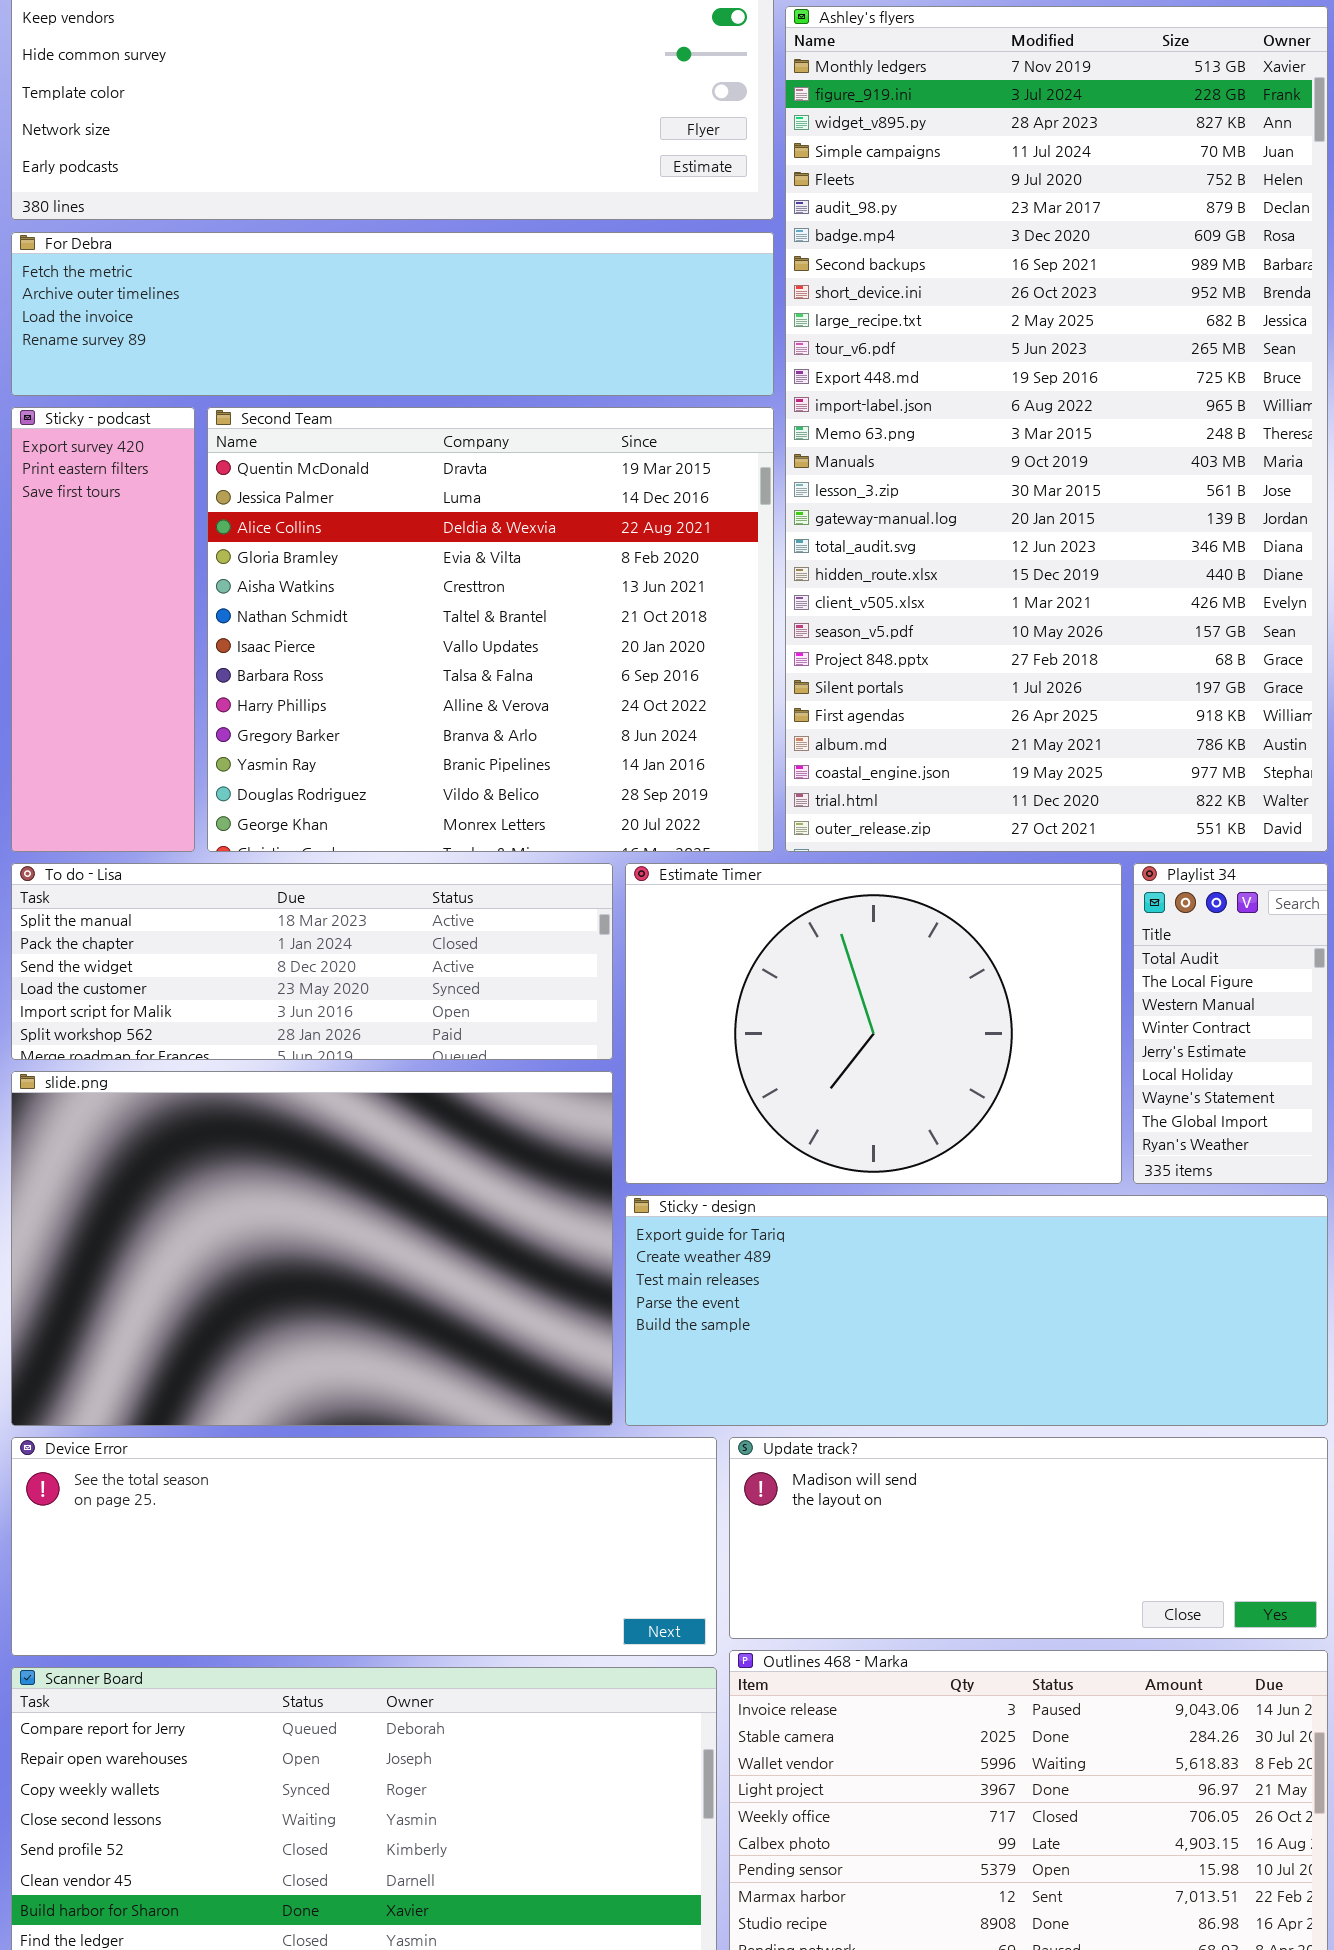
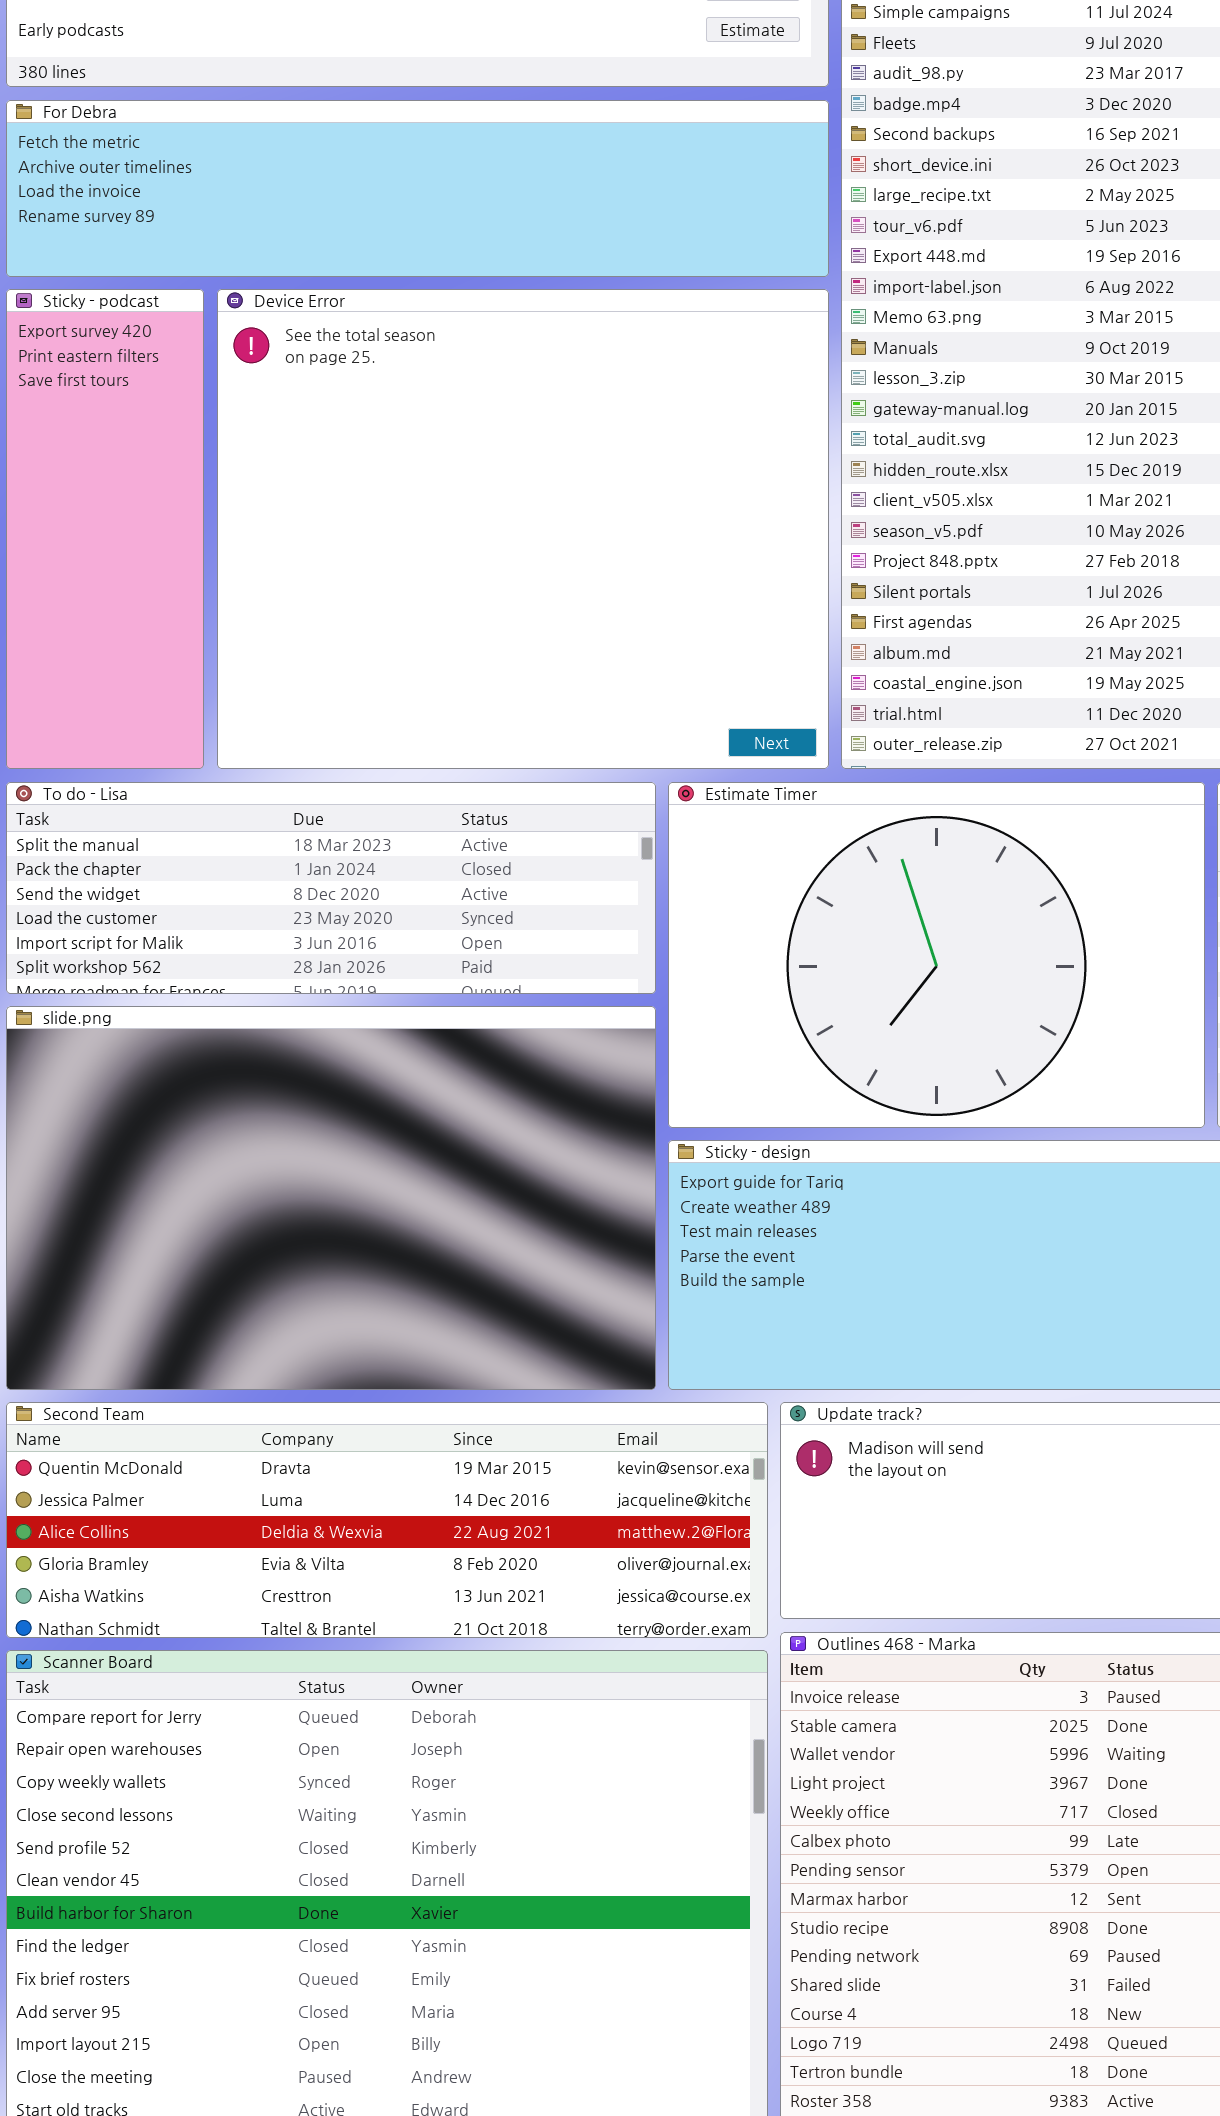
Second Team: [207,407,774,852] -> [6,1402,768,1638], moved, resized
Device Error: [11,1437,717,1656] -> [217,289,829,769], moved, resized

